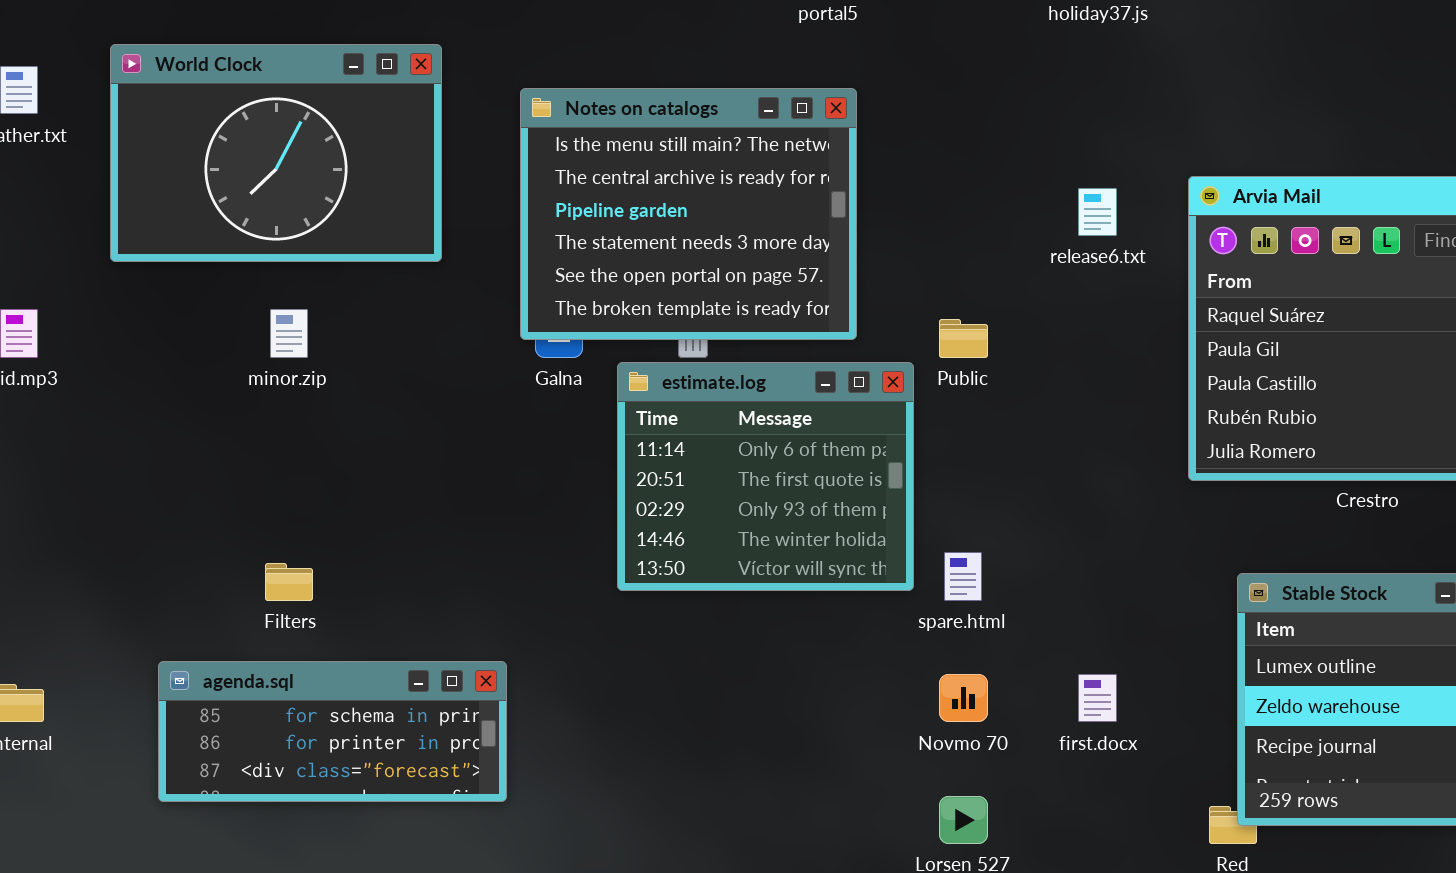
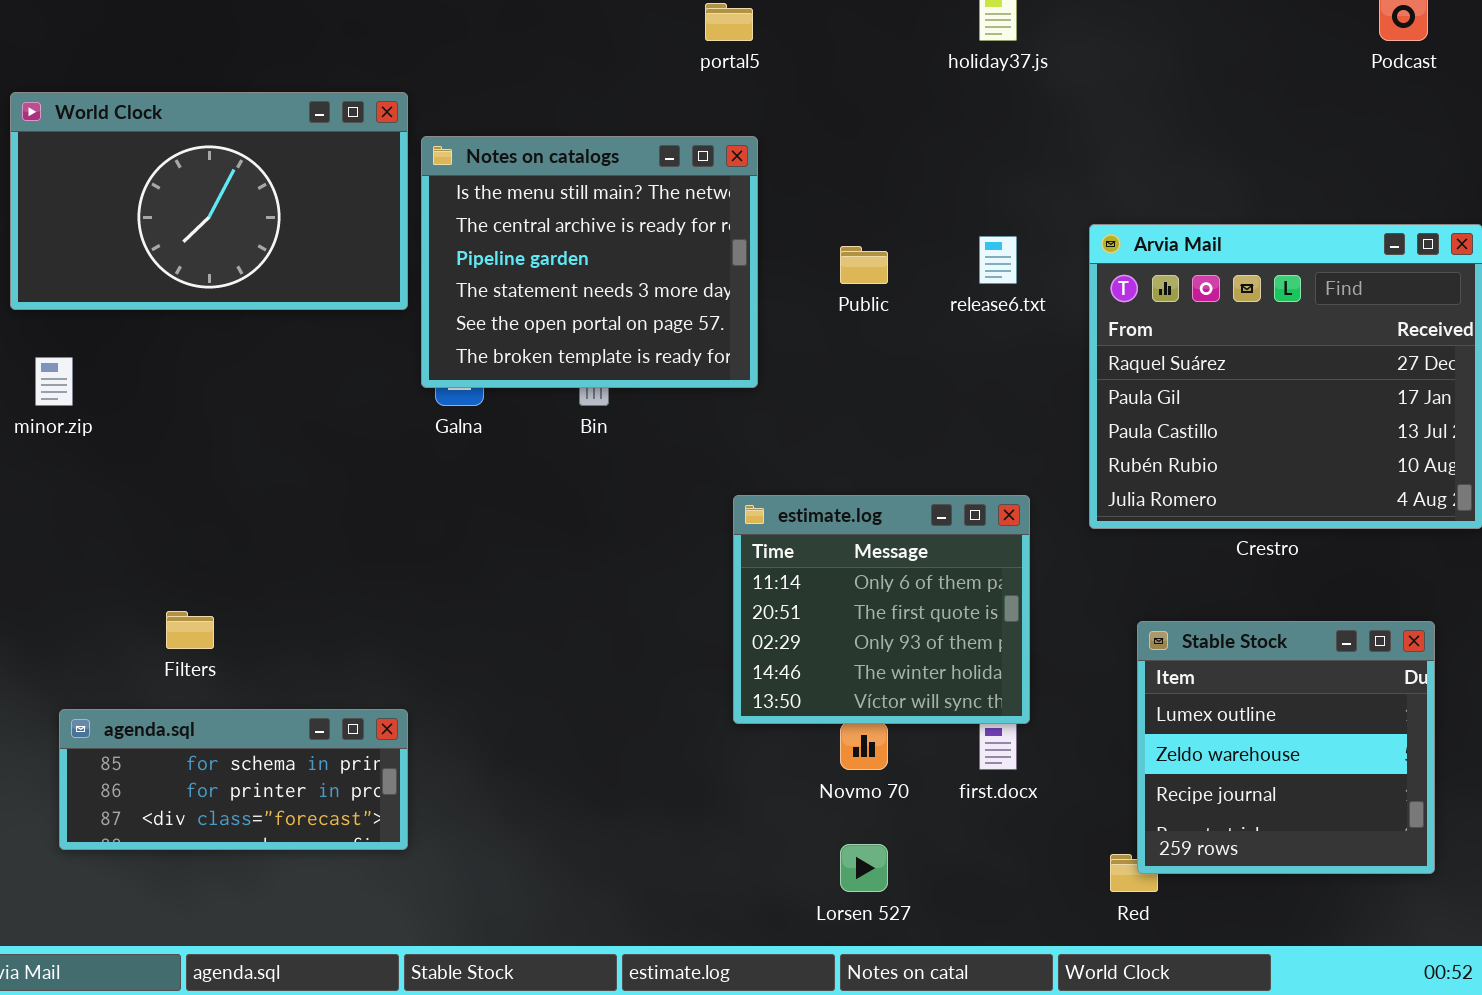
World Clock: [110,44,442,262] -> [10,92,408,310], resized
minor.zip: [270,309,308,358] -> [35,357,73,406], moved
Public: [939,319,988,358] -> [840,246,888,284], moved
estimate.log: [617,362,914,591] -> [733,495,1030,724], moved

